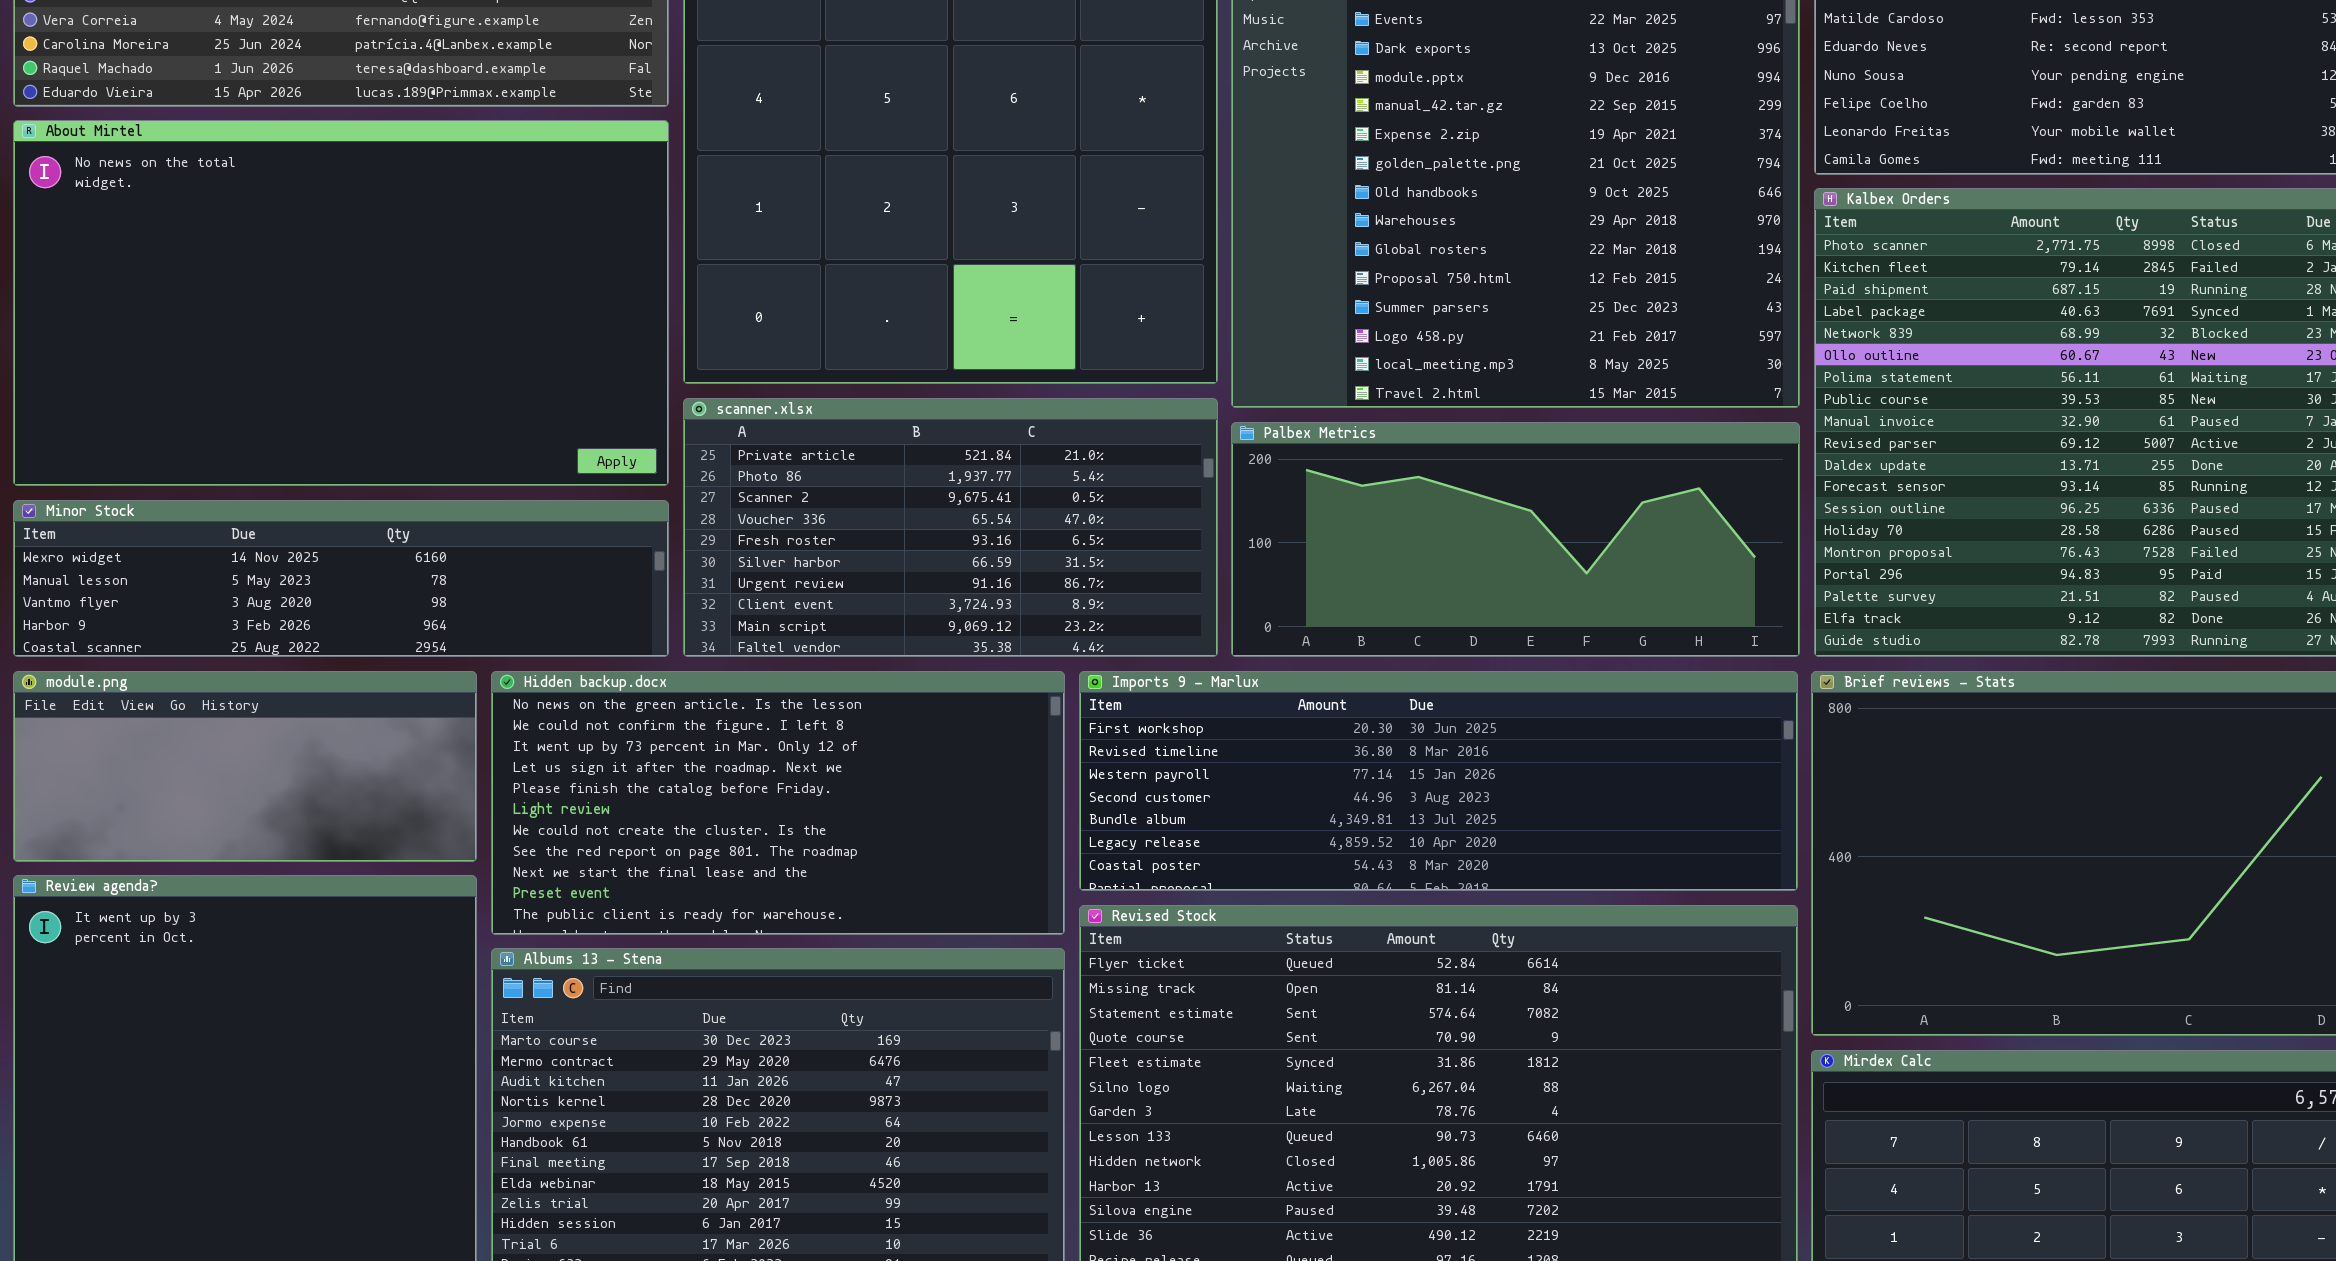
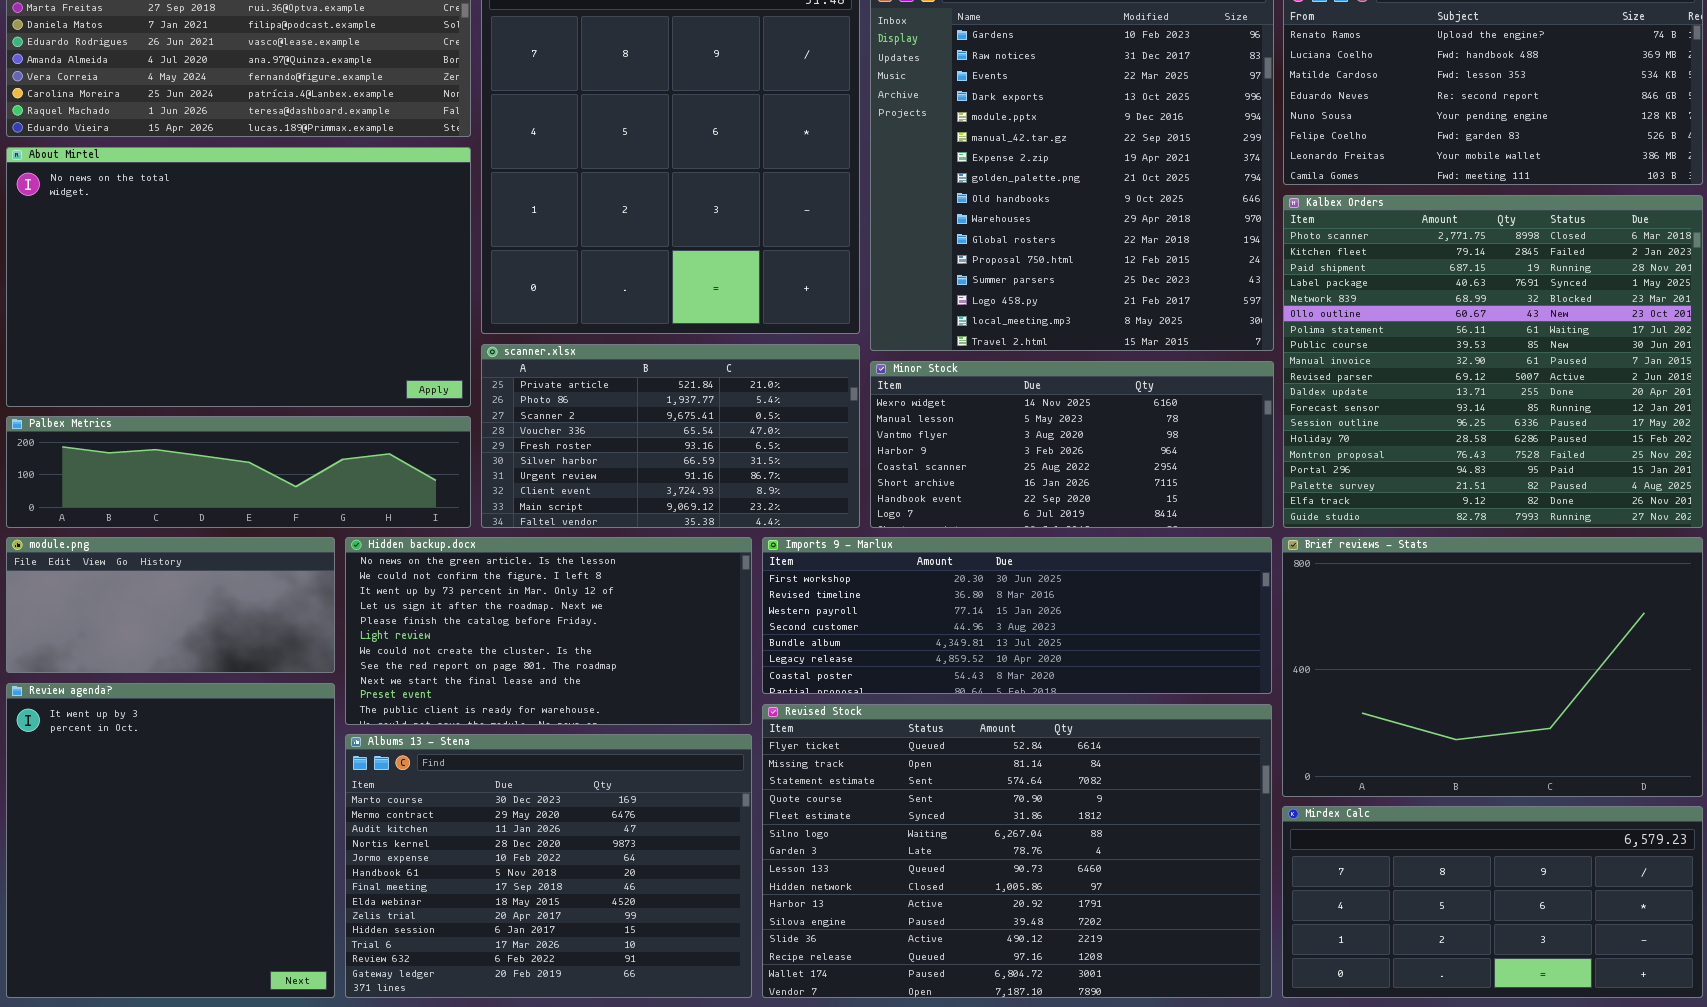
Palbex Metrics: [1231,422,1800,657] -> [6,416,471,528], moved, resized
Minor Stock: [13,500,669,657] -> [870,361,1274,528], moved, resized

